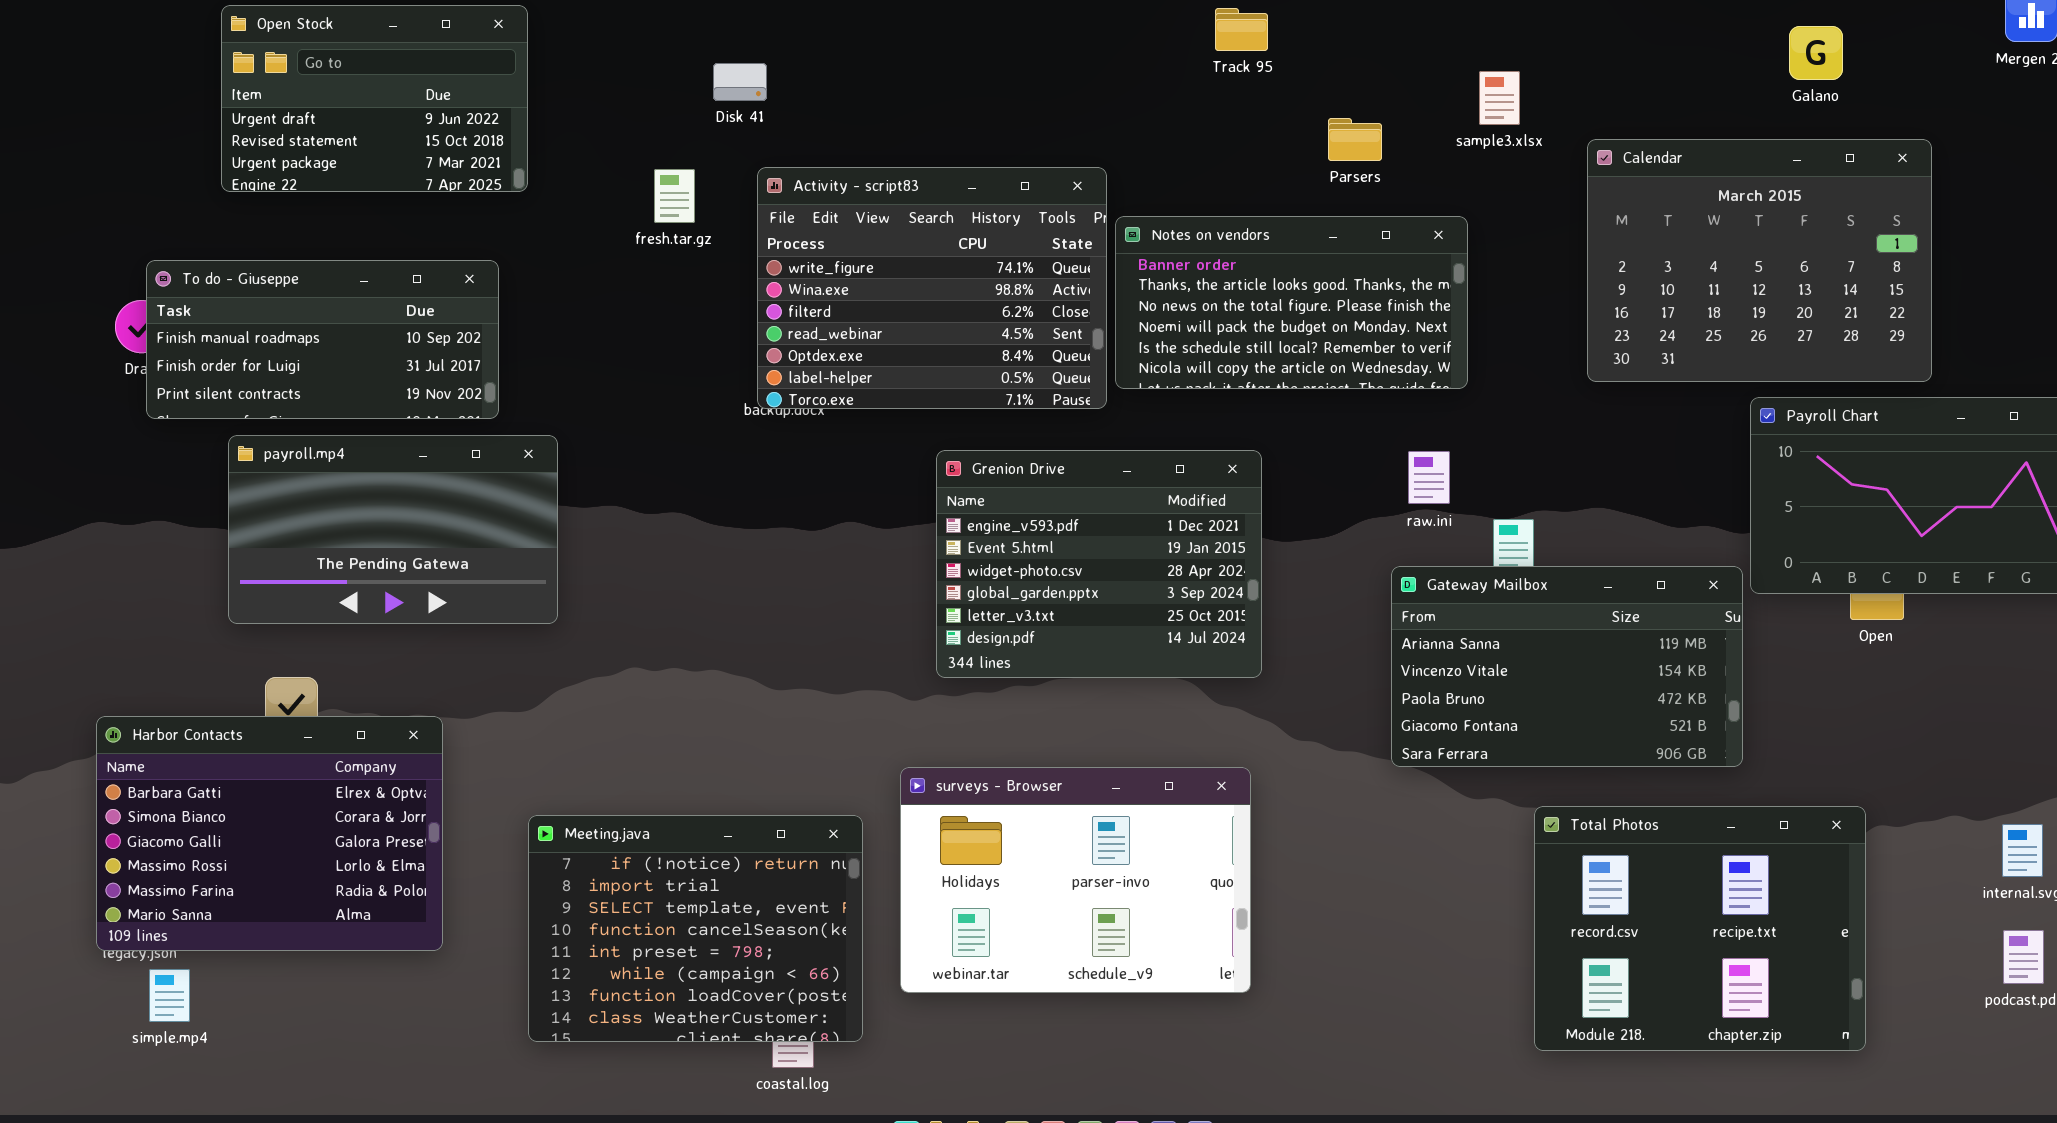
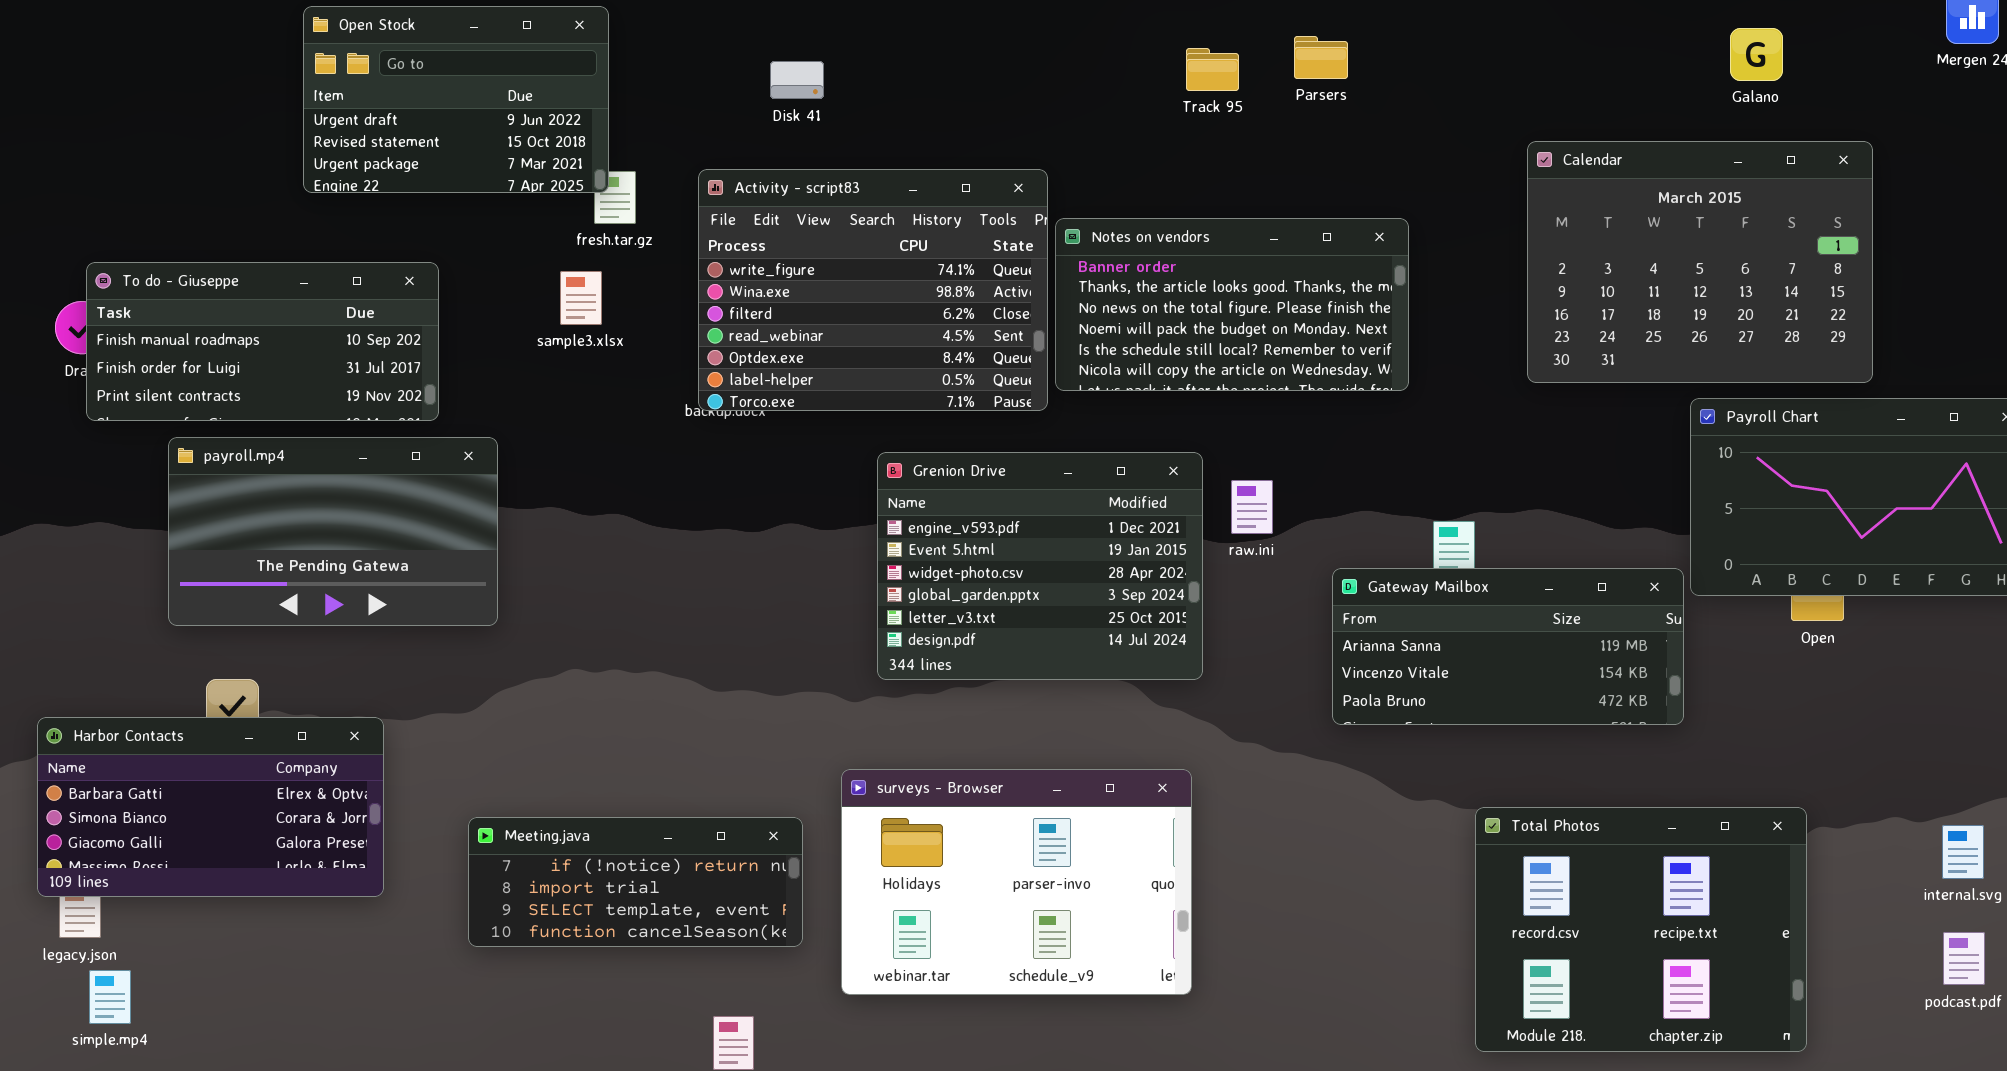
Open Stock: [221,5,528,192] -> [303,6,609,193], moved
Track 95: [1215,8,1268,51] -> [1186,48,1239,91], moved
Disk 41: [713,63,767,101] -> [770,61,824,99], moved
sample3.xlsx: [1479,71,1520,125] -> [560,271,602,325], moved
Parsers: [1328,118,1382,161] -> [1294,36,1348,79], moved
raw.ini: [1408,451,1450,504] -> [1231,480,1273,534], moved
Gateway Mailbox: [1391,566,1743,767] -> [1332,568,1684,725], resized
Harbor Contacts: [96,716,443,951] -> [37,717,384,897], resized
Meeting.java: [528,815,863,1042] -> [468,817,803,947], resized

